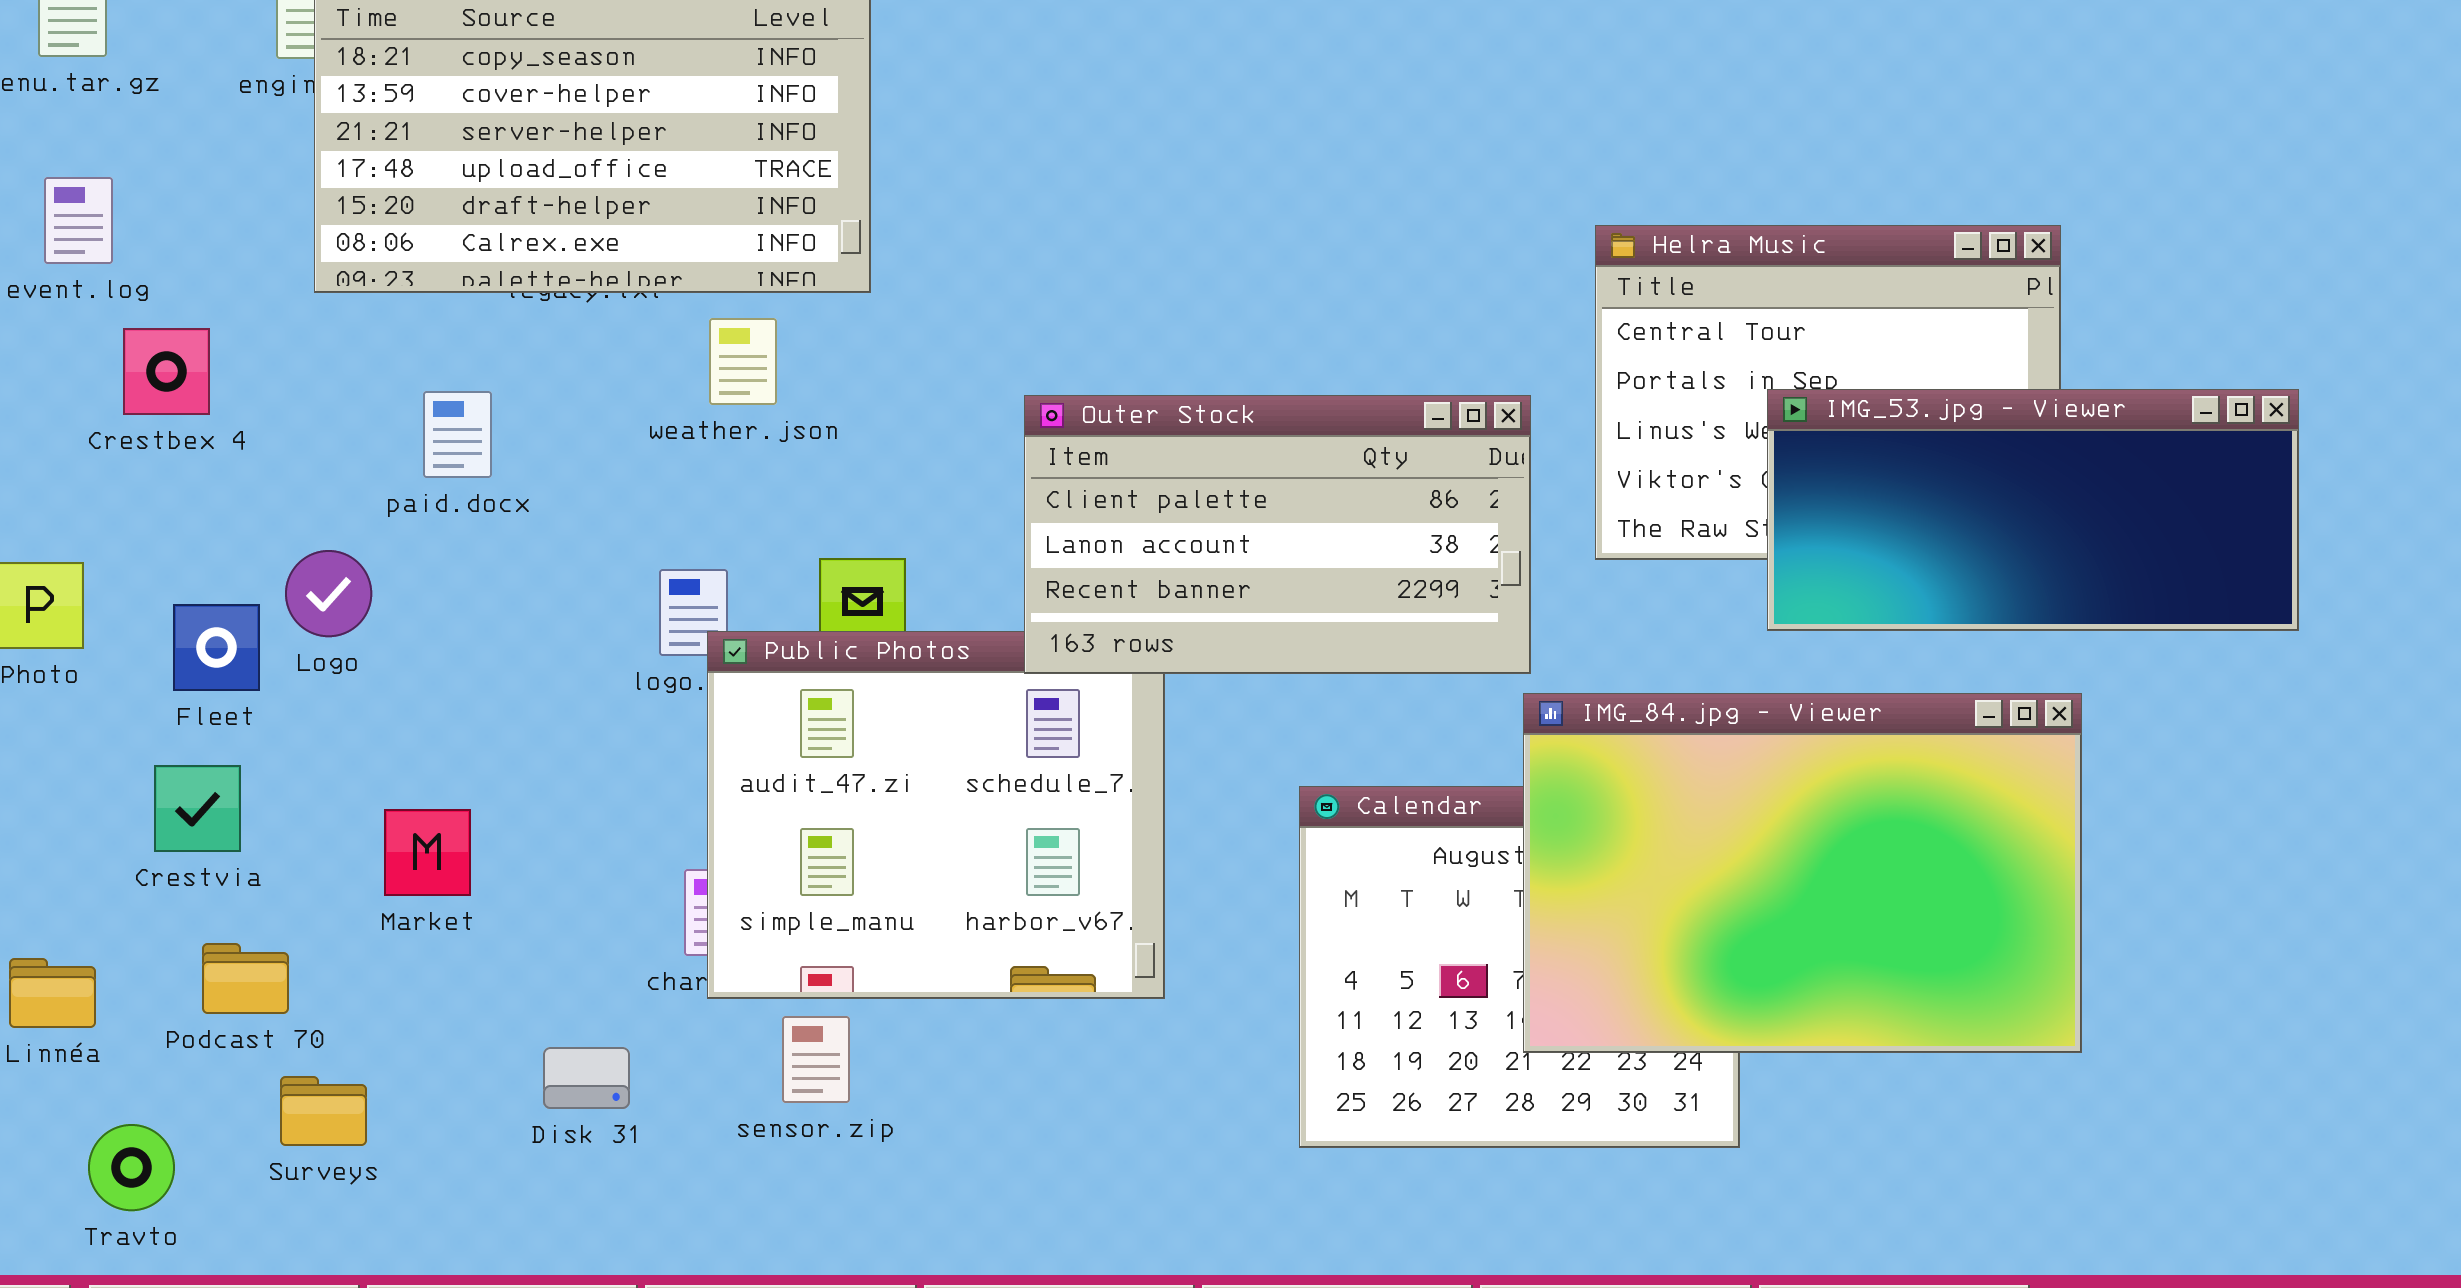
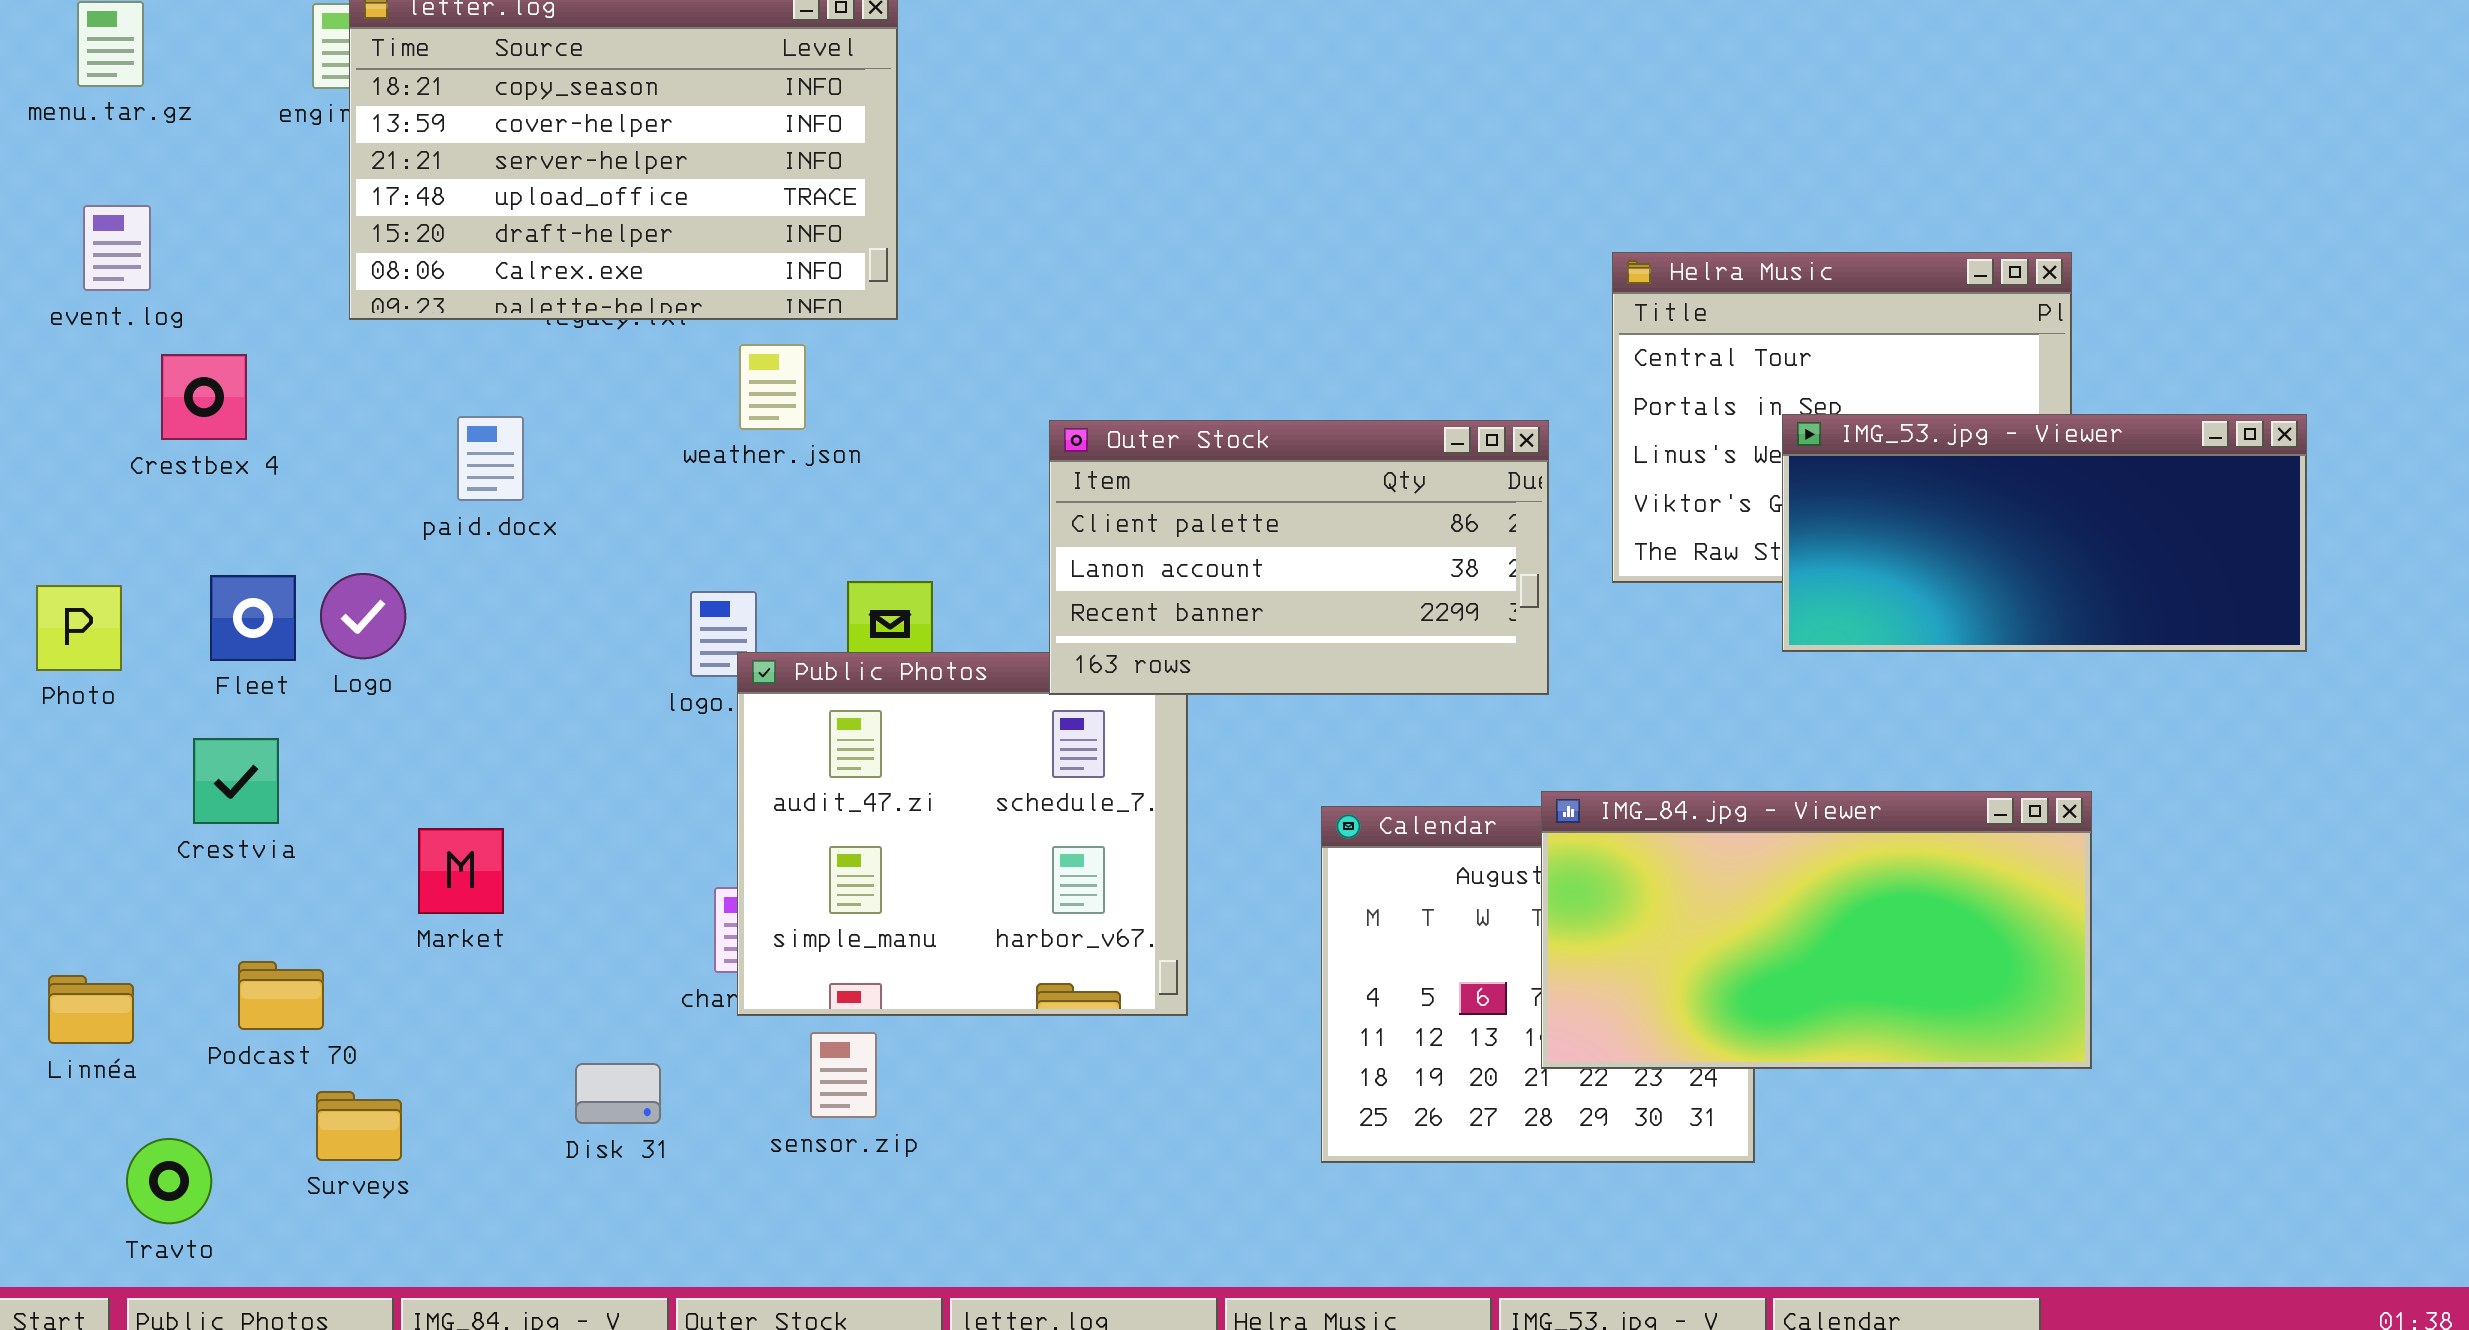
Fleet: [173,604,260,691] -> [210,575,296,661], moved
IMG_84.jpg - Viewer: [1523,693,2082,1053] -> [1541,791,2092,1069], resized
Crestvia: [154,765,241,852] -> [193,738,279,824], moved

